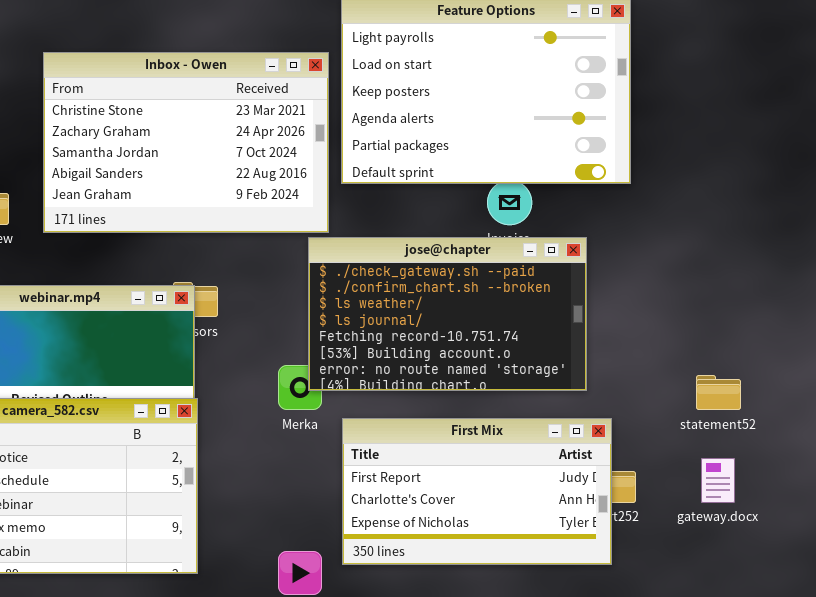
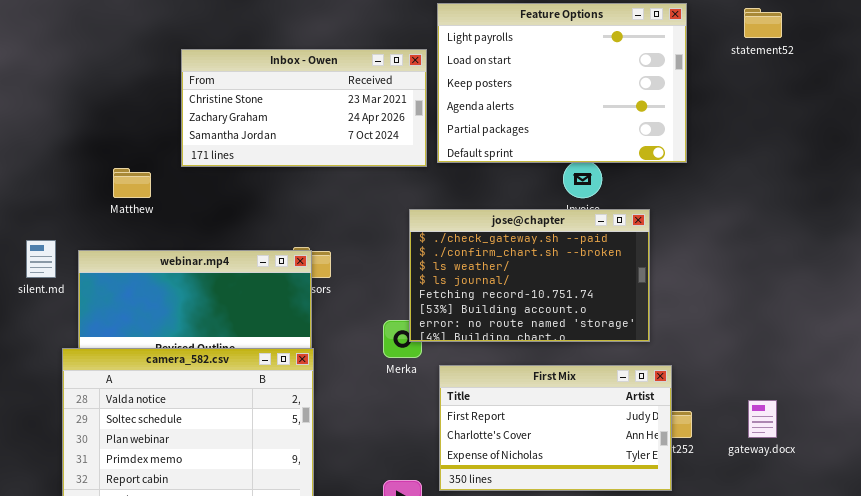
Inbox - Owen: [43,52,329,233] -> [181,49,427,167], resized
statement52: [696,375,741,410] -> [744,8,782,38], moved

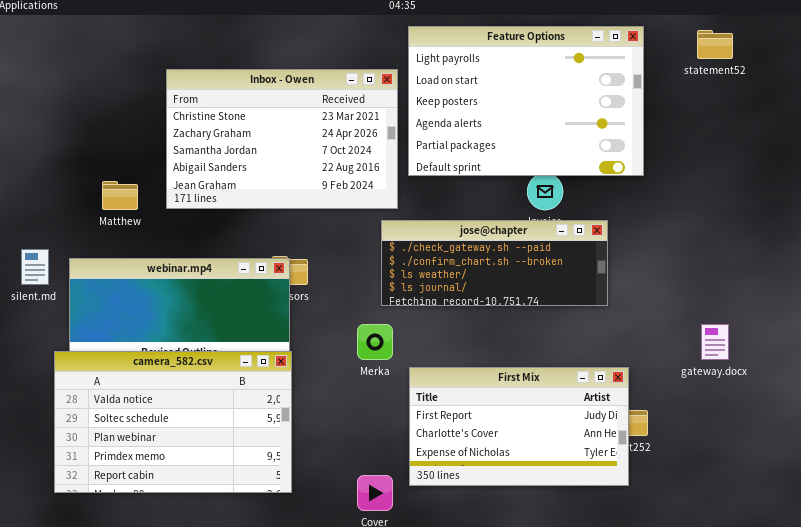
Inbox - Owen: [181,49,427,167] -> [166,69,398,209], resized
jose@chapter: [409,209,650,342] -> [381,220,608,306], resized
gateway.docx: [748,400,777,438] -> [701,324,729,360], moved

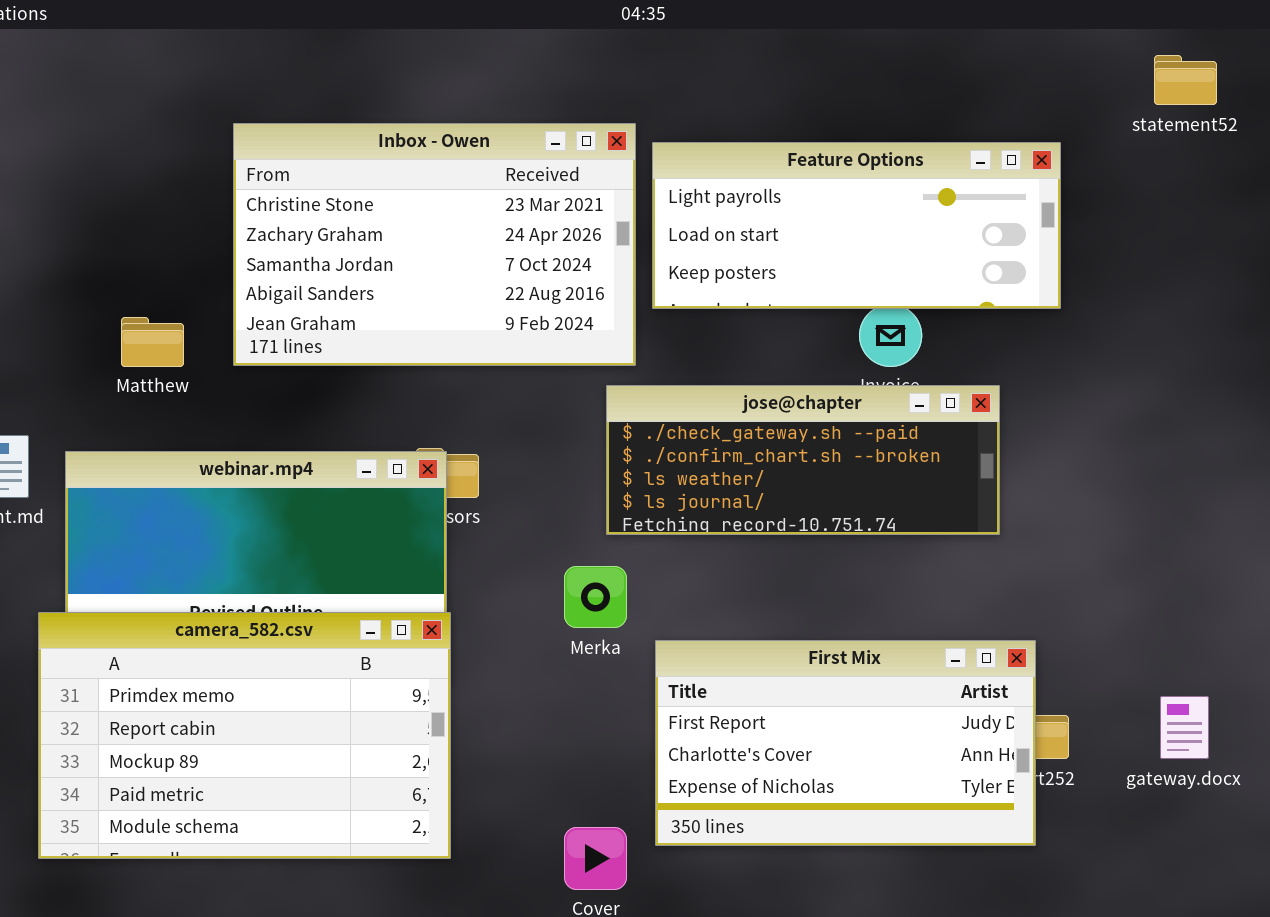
Feature Options: [408,26,644,176] -> [652,142,1061,309], resized
gateway.docx: [701,324,729,360] -> [1160,696,1209,759], moved
camera_582.csv: [54,351,292,493] -> [38,612,451,859], scrolled down 3 rows

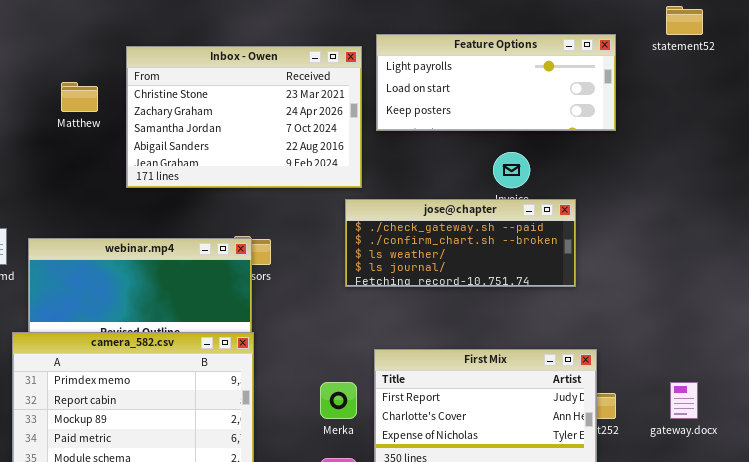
Feature Options: [652,142,1061,309] -> [376,34,616,131], moved
Matthew: [121,317,184,367] -> [61,82,98,112], moved
Merka: [564,566,627,628] -> [320,382,357,419], moved

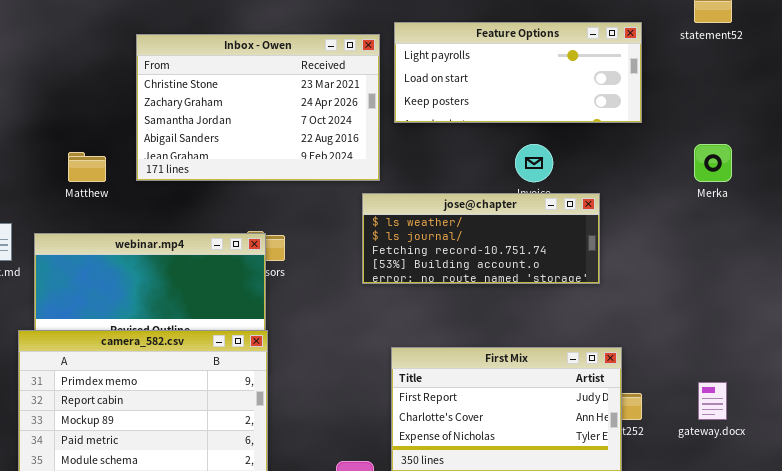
Matthew: [61,82,98,112] -> [68,152,106,182], moved
jose@chapter: [345,199,576,287] -> [362,193,600,284], scrolled down 2 rows
Merka: [320,382,357,419] -> [694,144,732,182], moved

